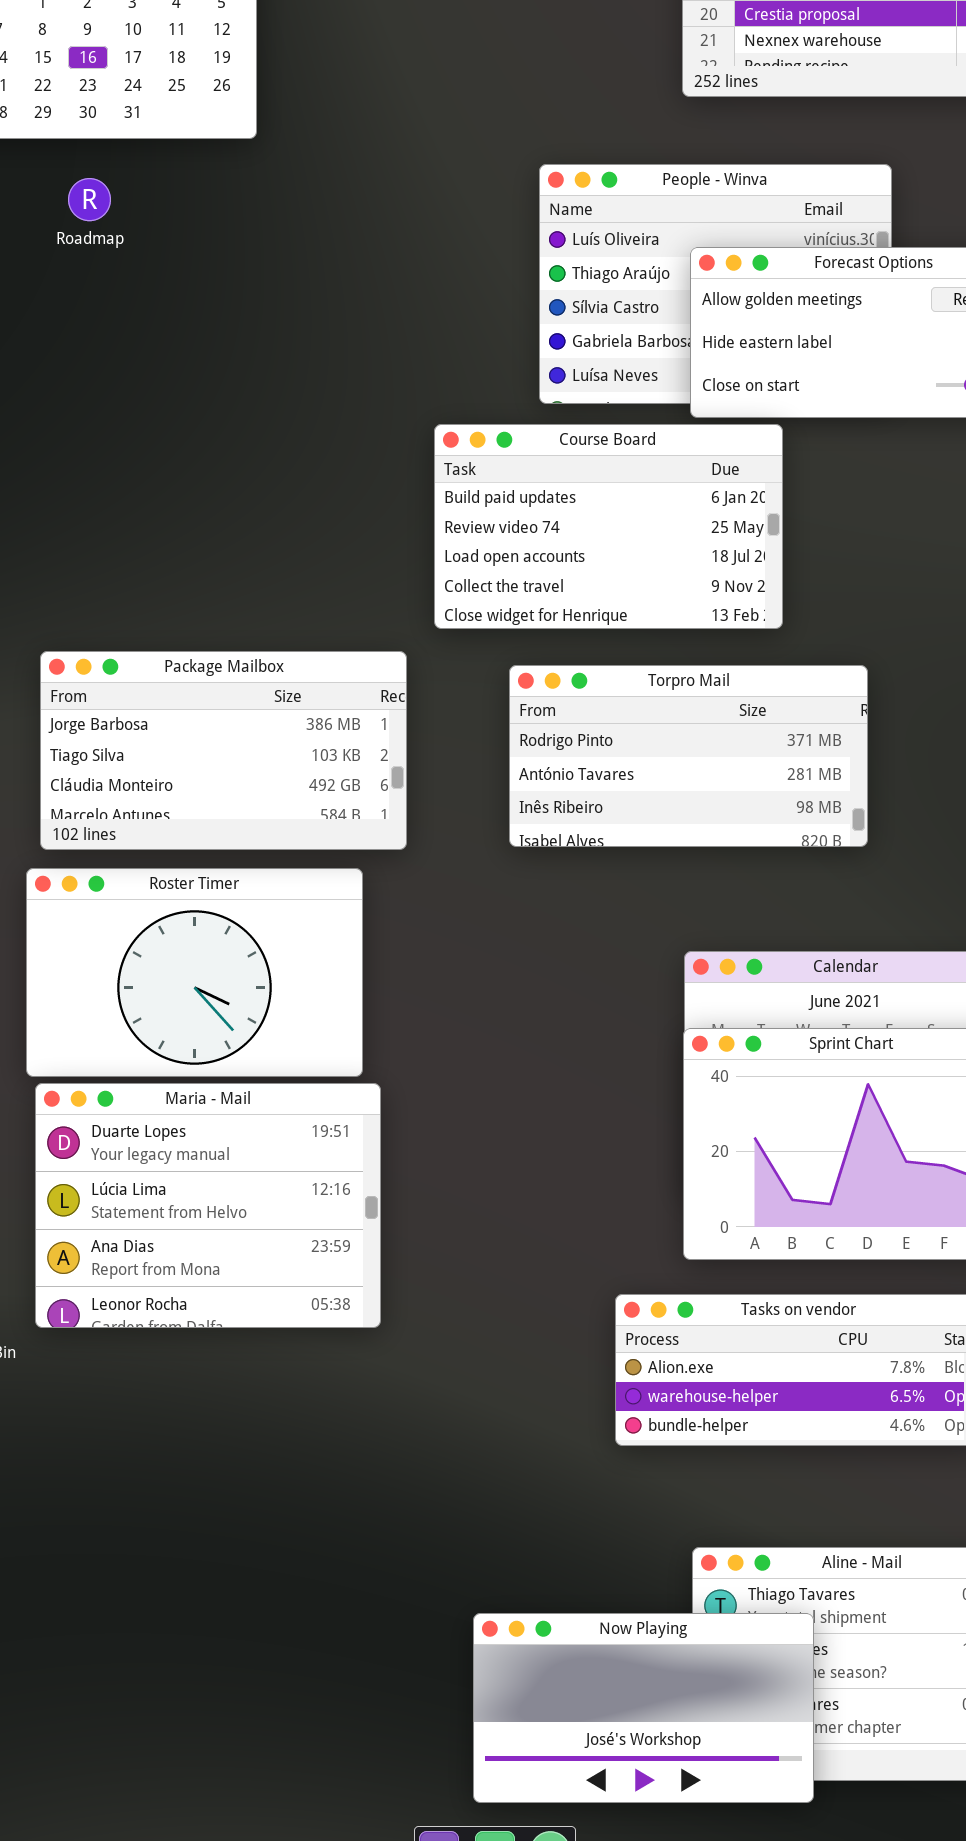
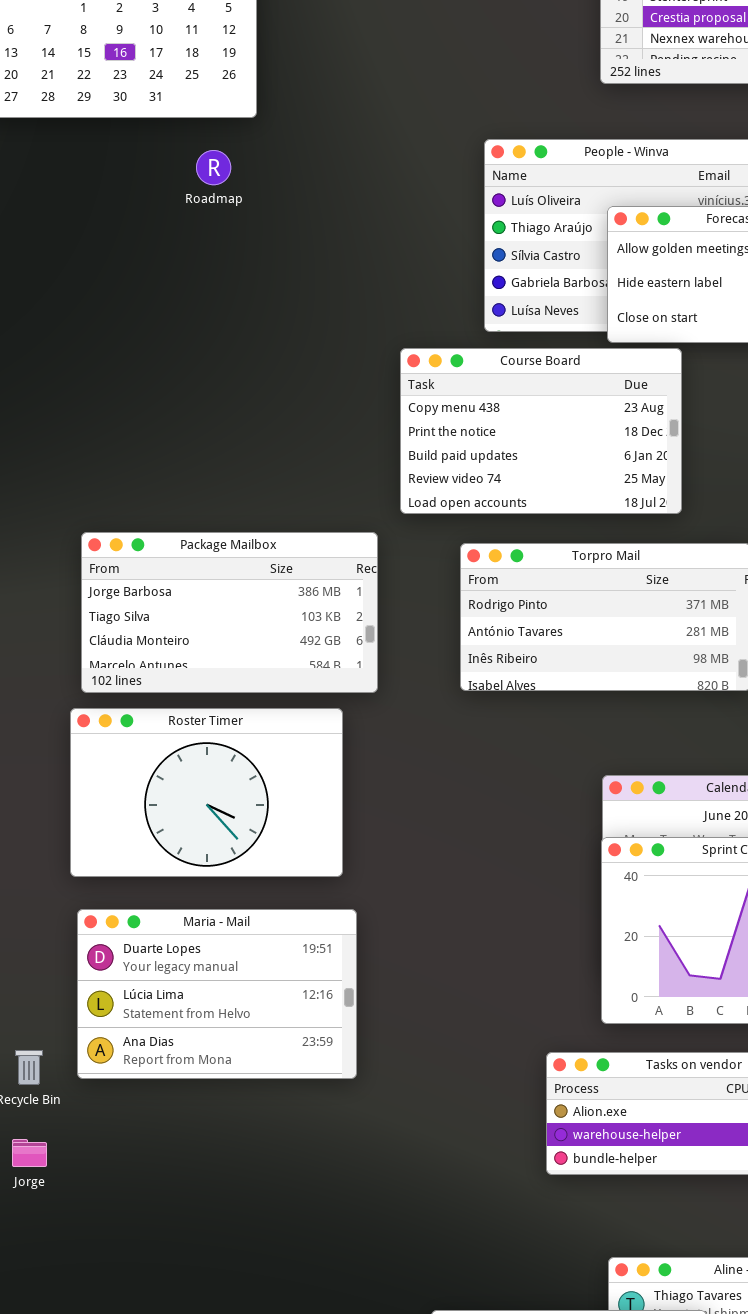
Roadmap: [68,178,111,221] -> [196,150,231,185], moved
Course Board: [434,424,783,629] -> [400,348,682,514], scrolled up 2 rows
Maria - Mail: [35,1083,381,1328] -> [77,909,357,1079], resized

